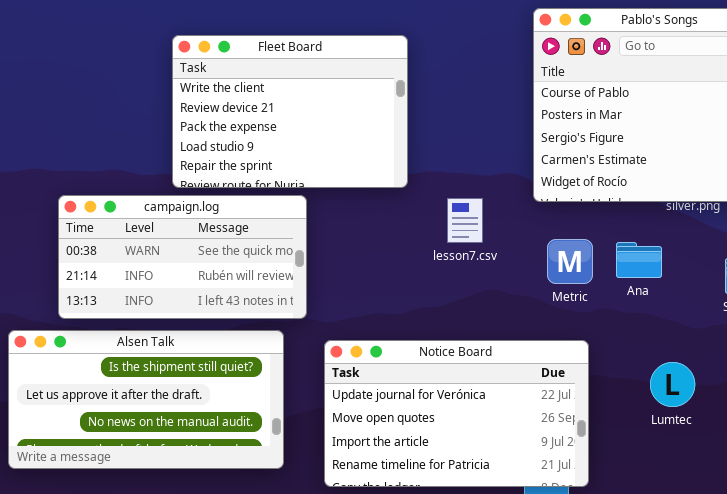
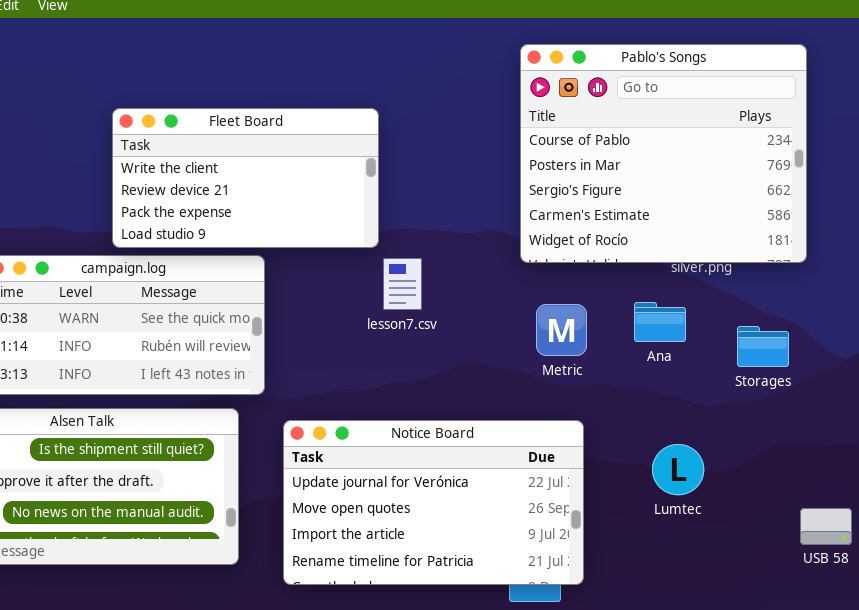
Fleet Board: [172,35,408,188] -> [112,108,379,248], resized
lesson7.csv: [447,198,483,243] -> [383,258,422,310], moved
Ana: [616,242,662,278] -> [634,302,686,342], moved

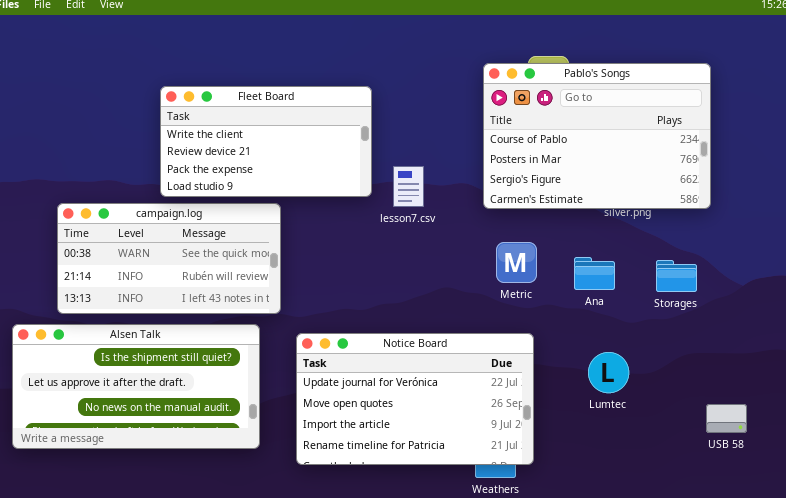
Pablo's Songs: [520,44,807,263] -> [483,63,711,209], resized
lesson7.csv: [383,258,422,310] -> [393,166,424,207], moved
Ana: [634,302,686,342] -> [574,257,615,290], moved

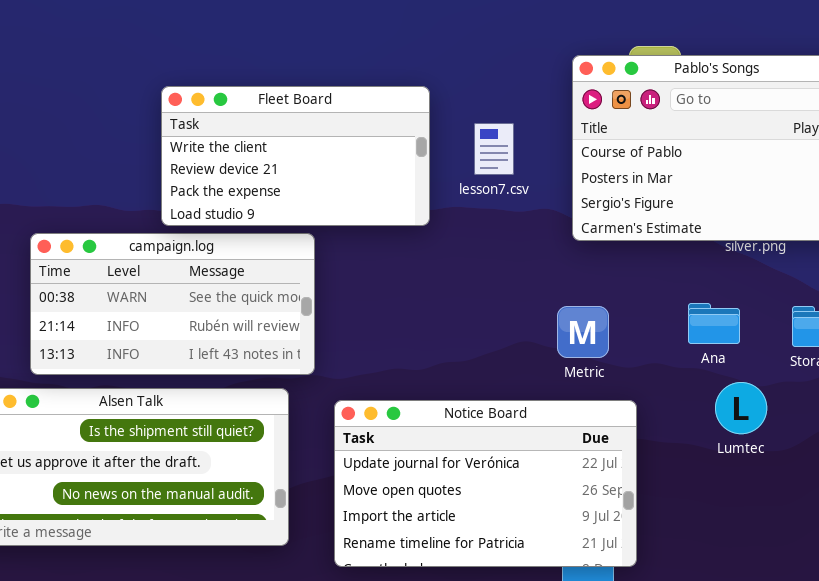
lesson7.csv: [393,166,424,207] -> [474,123,514,175], moved
Metric: [496,242,537,283] -> [557,306,609,358], moved
Lumtec: [588,352,629,393] -> [715,382,767,434], moved

